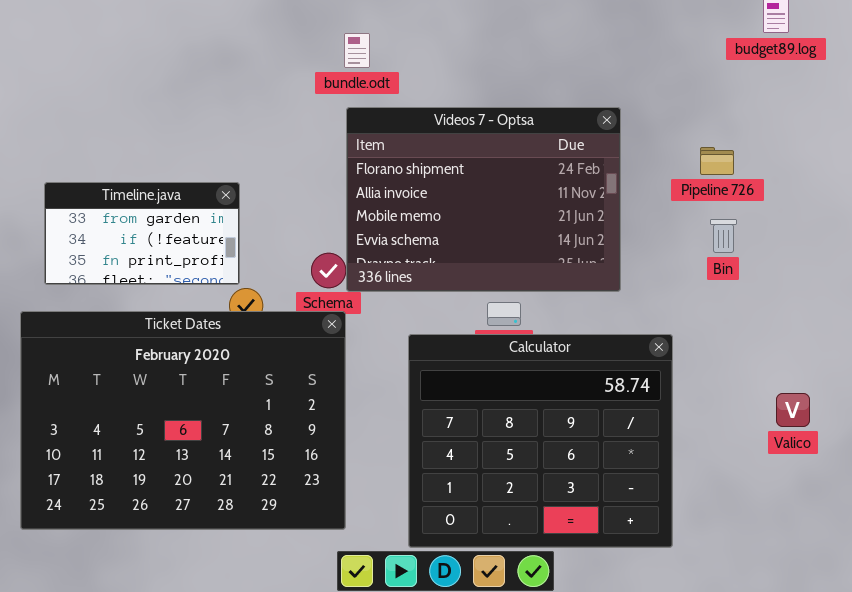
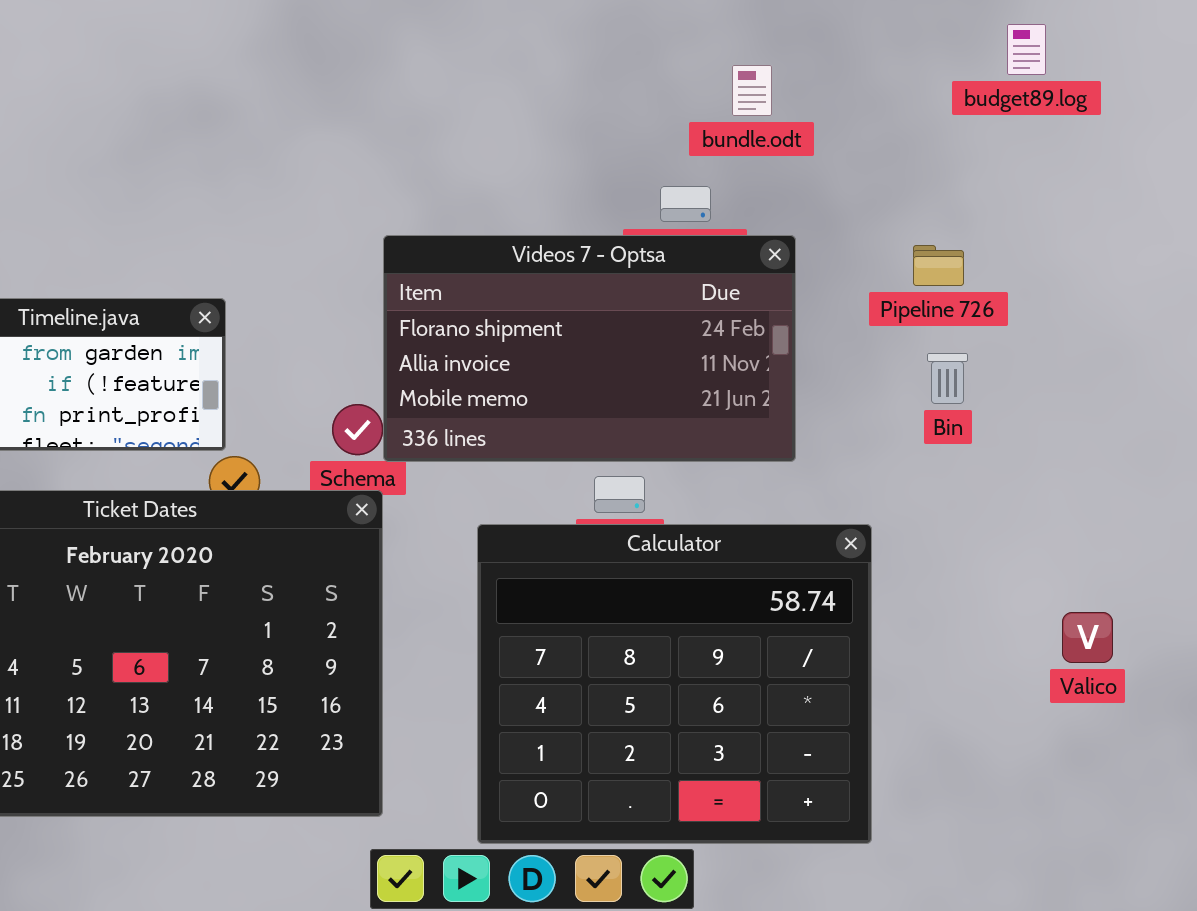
bundle.odt: [344,33,370,68] -> [732,65,772,116], moved
Videos 7 - Optsa: [346,107,621,292] -> [383,235,796,462], resized
Valico: [776,393,810,427] -> [1062,612,1113,663], moved

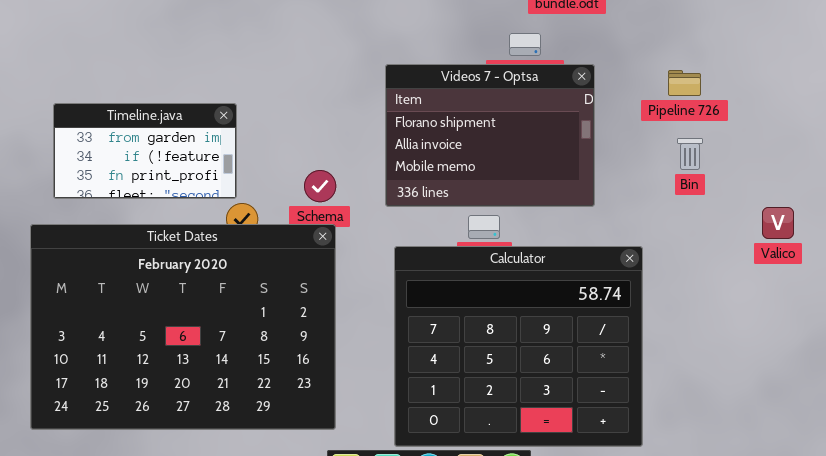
Videos 7 - Optsa: [383,235,796,462] -> [385,64,595,207], resized
Valico: [1062,612,1113,663] -> [762,207,794,239], moved

